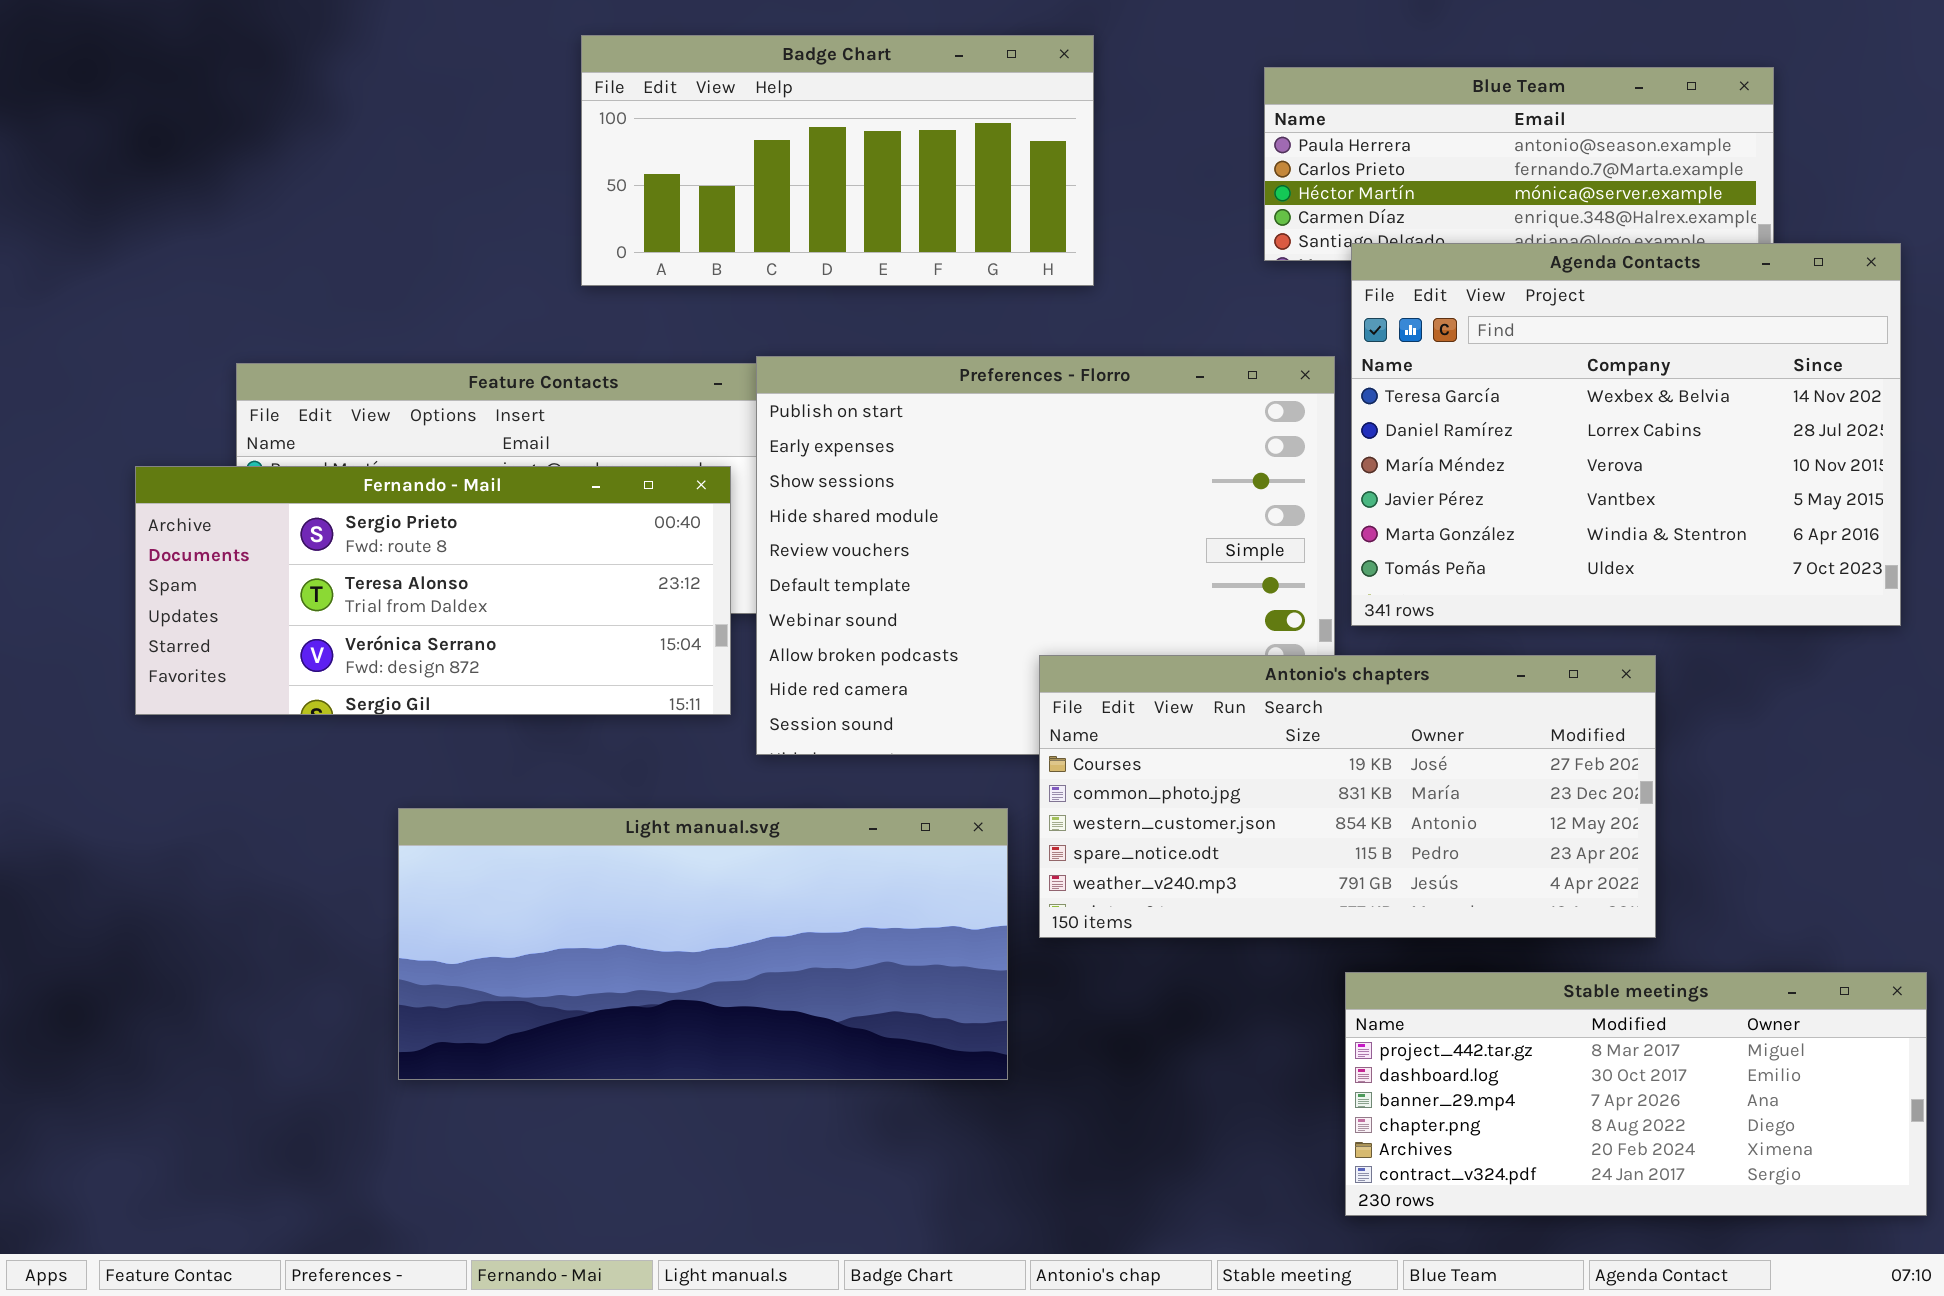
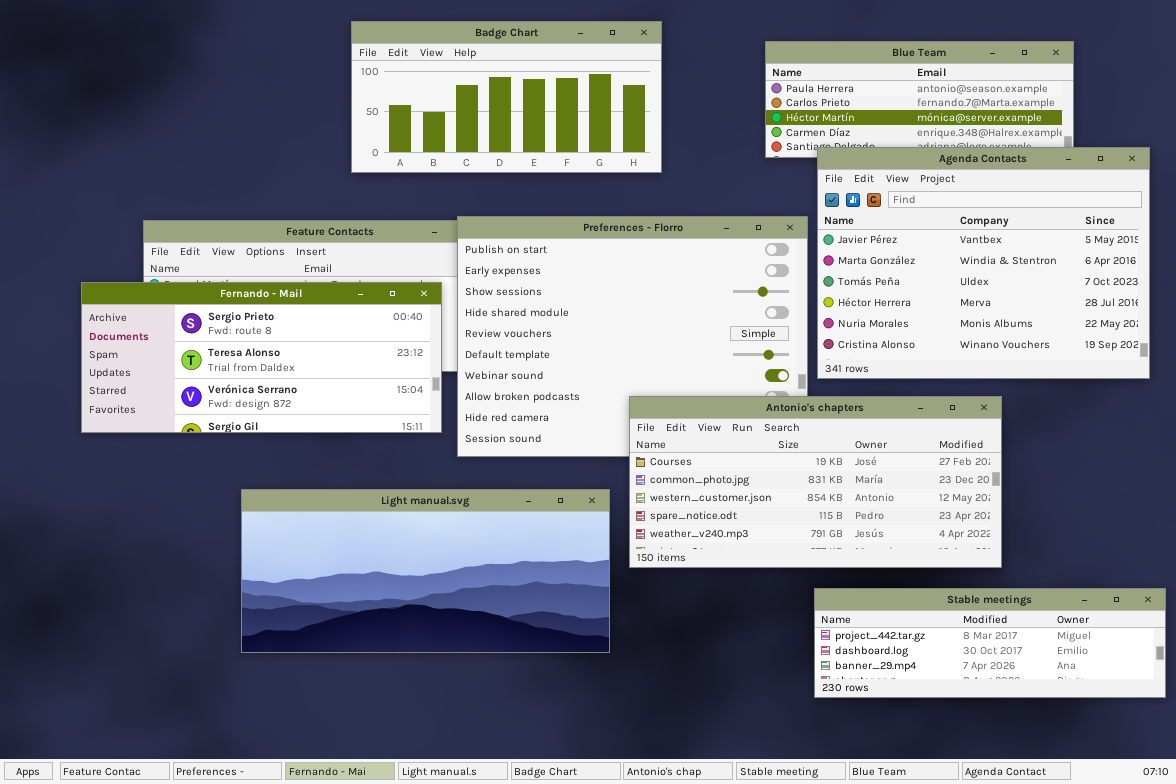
Agenda Contacts: [1351,243,1901,626] -> [817,147,1150,379], scrolled down 3 rows
Stable meetings: [1345,972,1927,1216] -> [814,588,1166,698], resized

